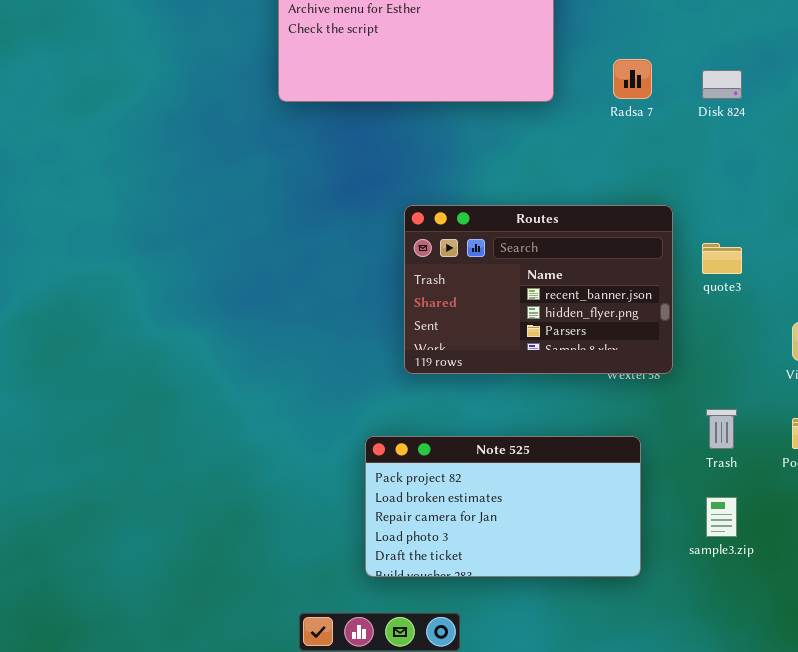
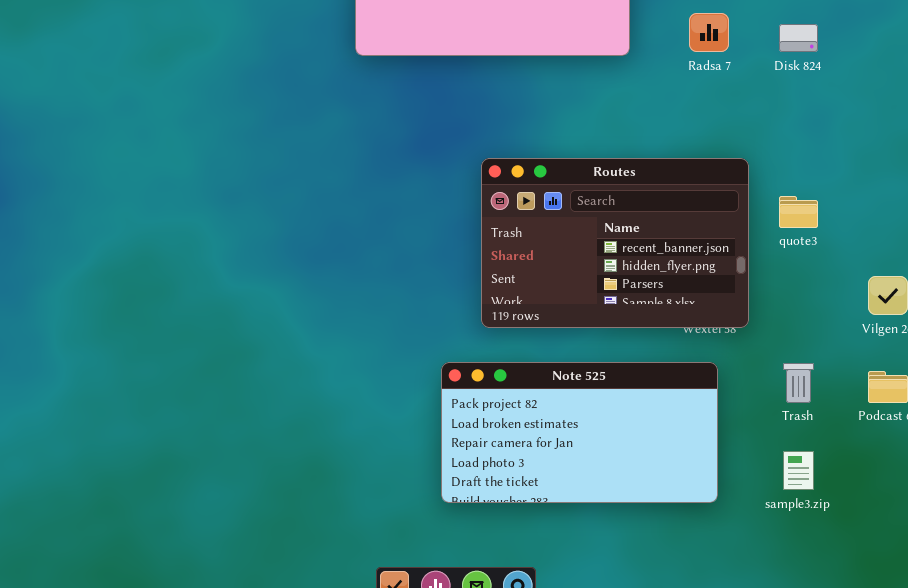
Note 525: [365,436,641,577] -> [441,362,718,503], moved

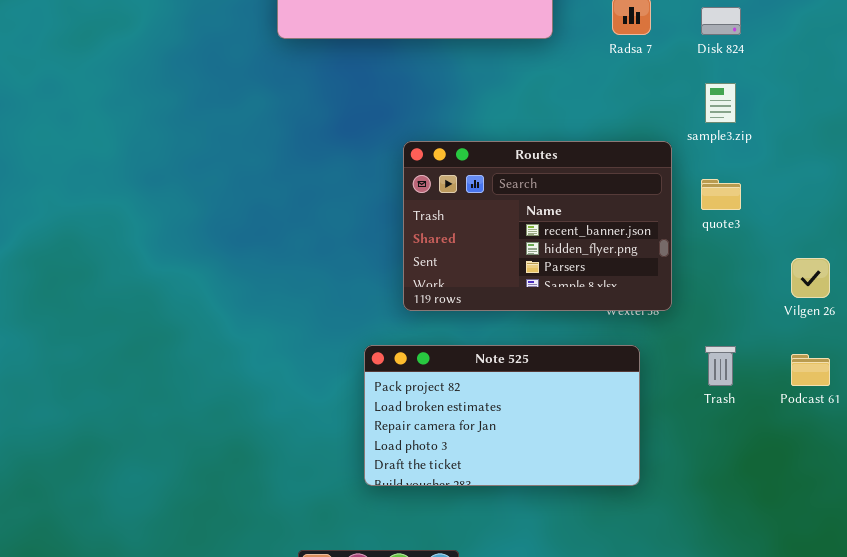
sample3.zip: [783,451,814,490] -> [705,83,736,123], moved

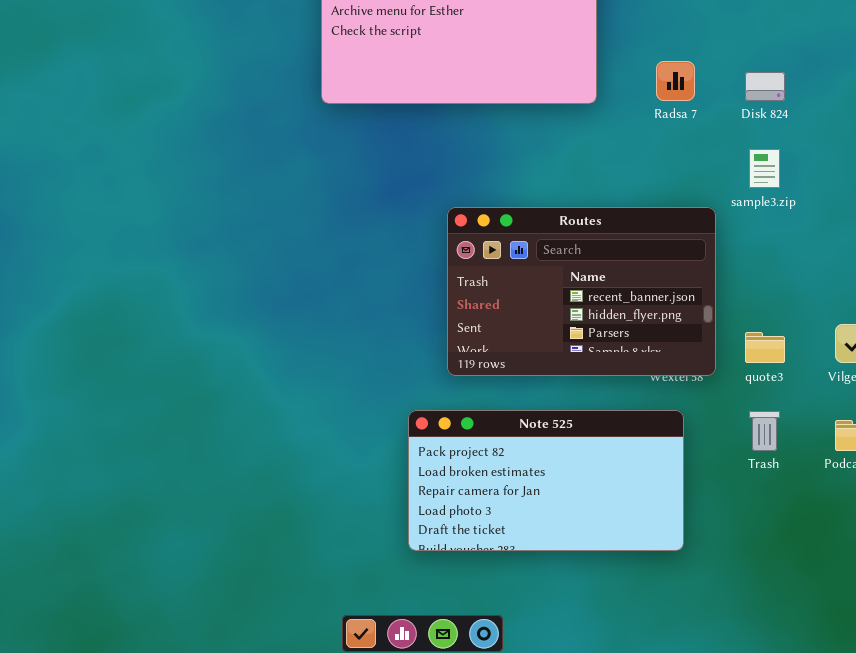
quote3: [701,179,741,210] -> [745,332,785,363], moved

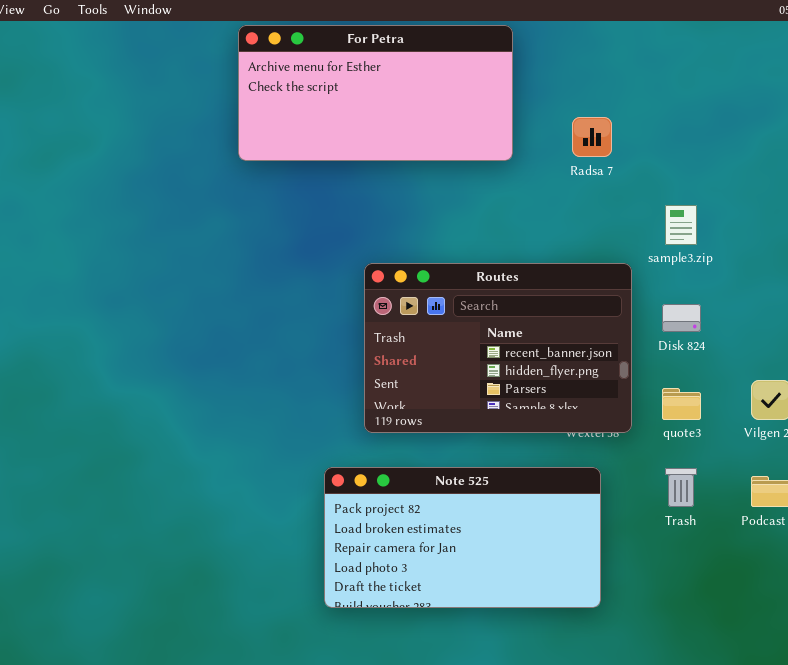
Disk 824: [745,72,785,101] -> [662,304,701,332], moved

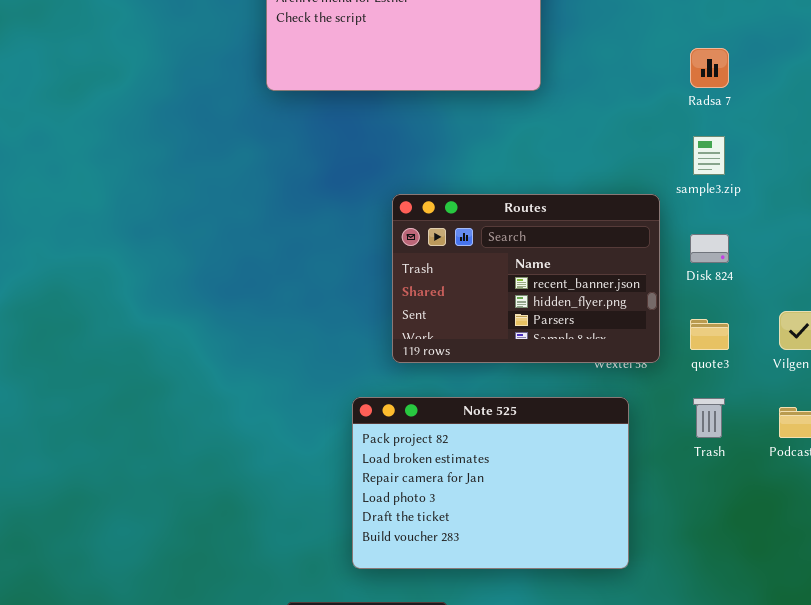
Radsa 7: [572,117,612,157] -> [690,48,729,88], moved
Note 525: [324,467,601,608] -> [352,397,629,569], resized

